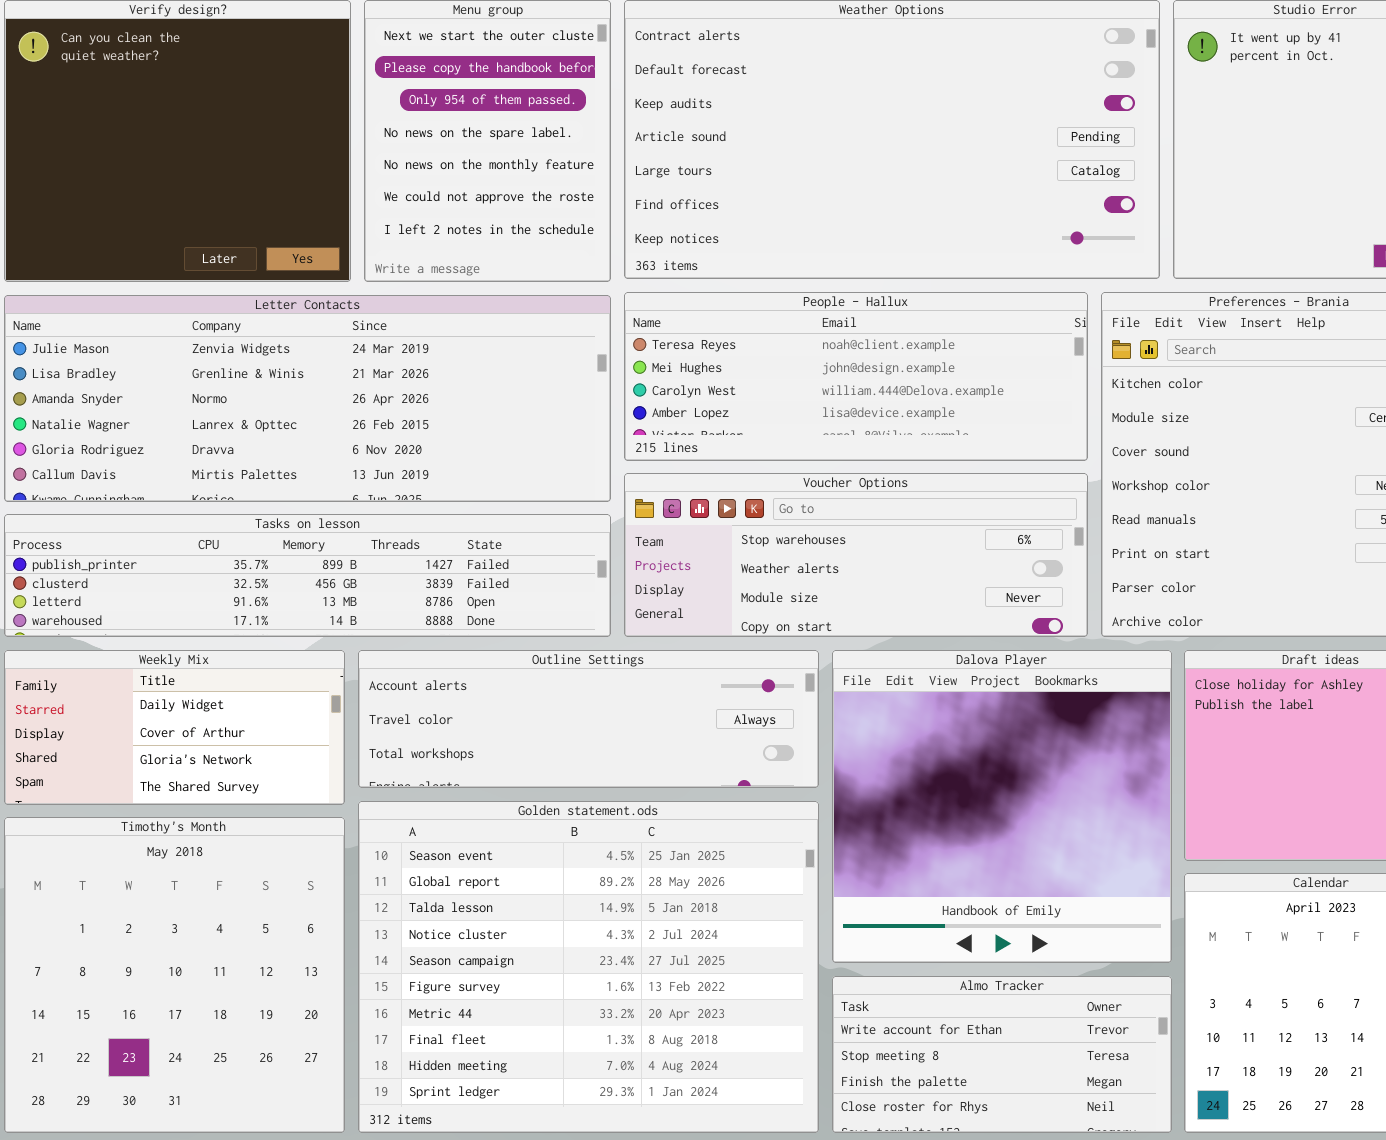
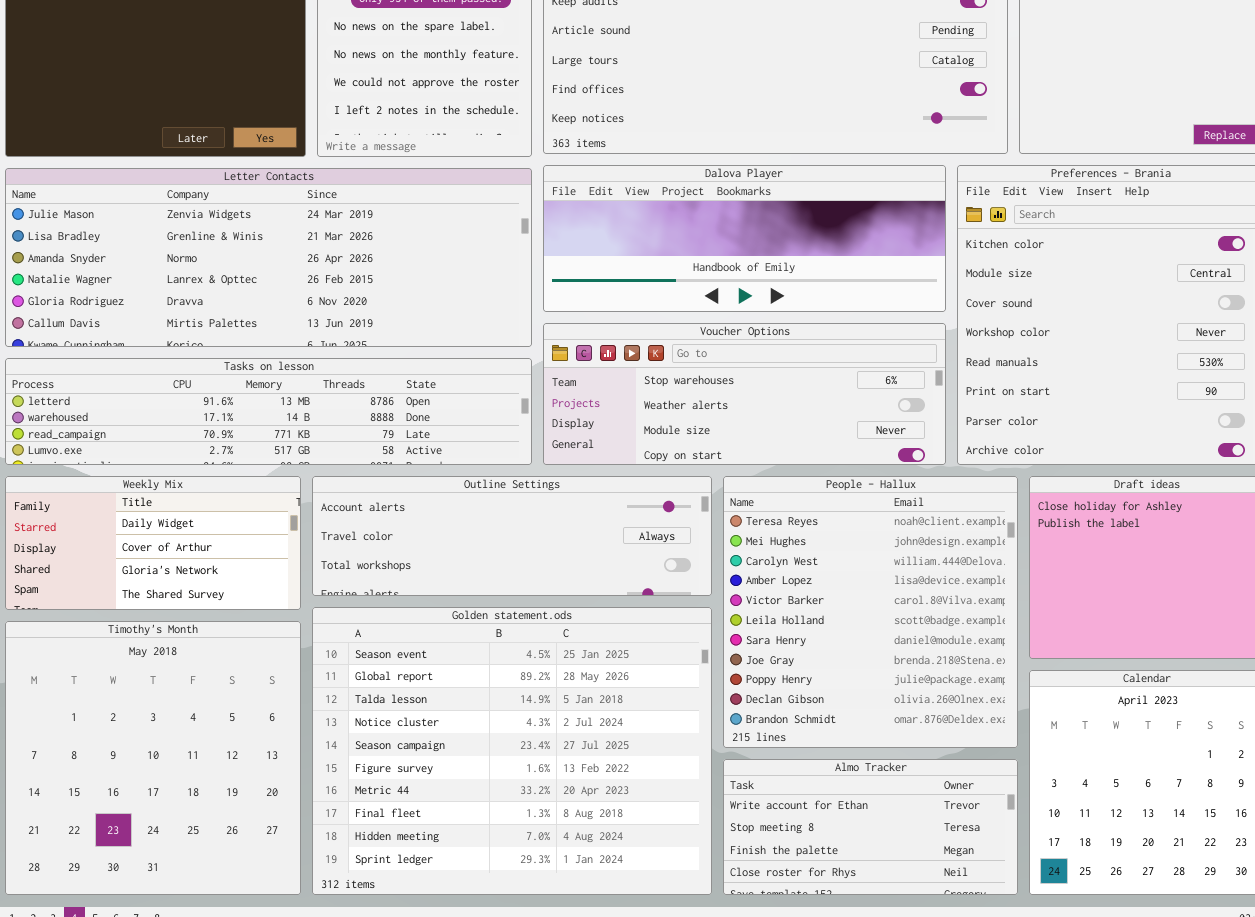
People - Hallux: [624,292,1088,461] -> [723,476,1018,748], moved, resized
Tasks on lesson: [4,514,611,637] -> [5,358,532,465], scrolled down 2 rows
Dalova Player: [832,650,1172,963] -> [543,165,946,312], moved, resized

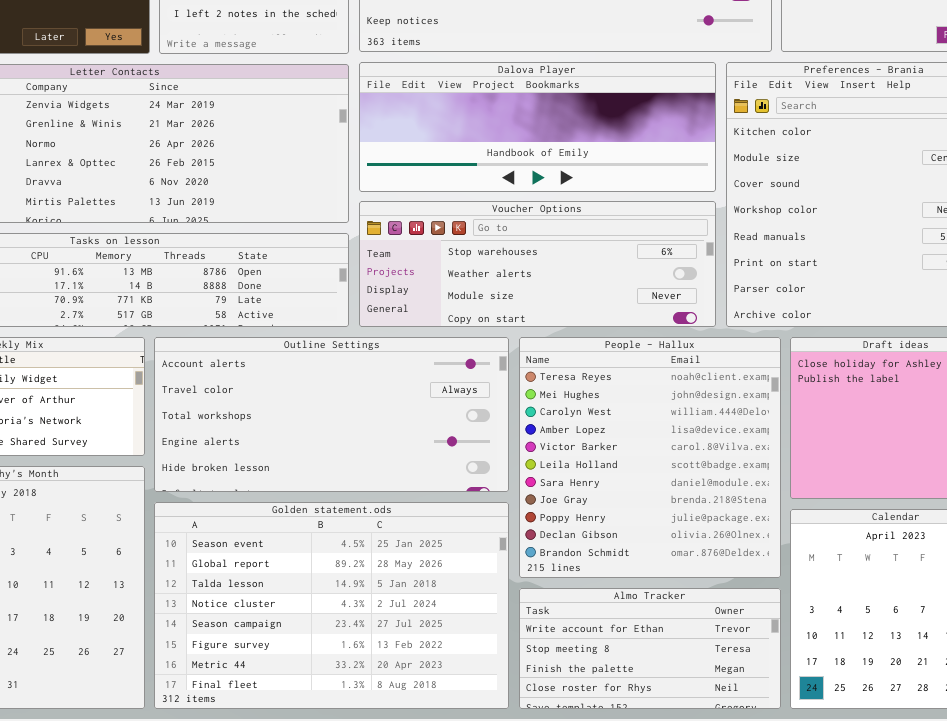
Outline Settings: [312,476,712,596] -> [154,337,509,492], resized
Golden statement.ods: [312,607,712,895] -> [154,502,509,709], resized

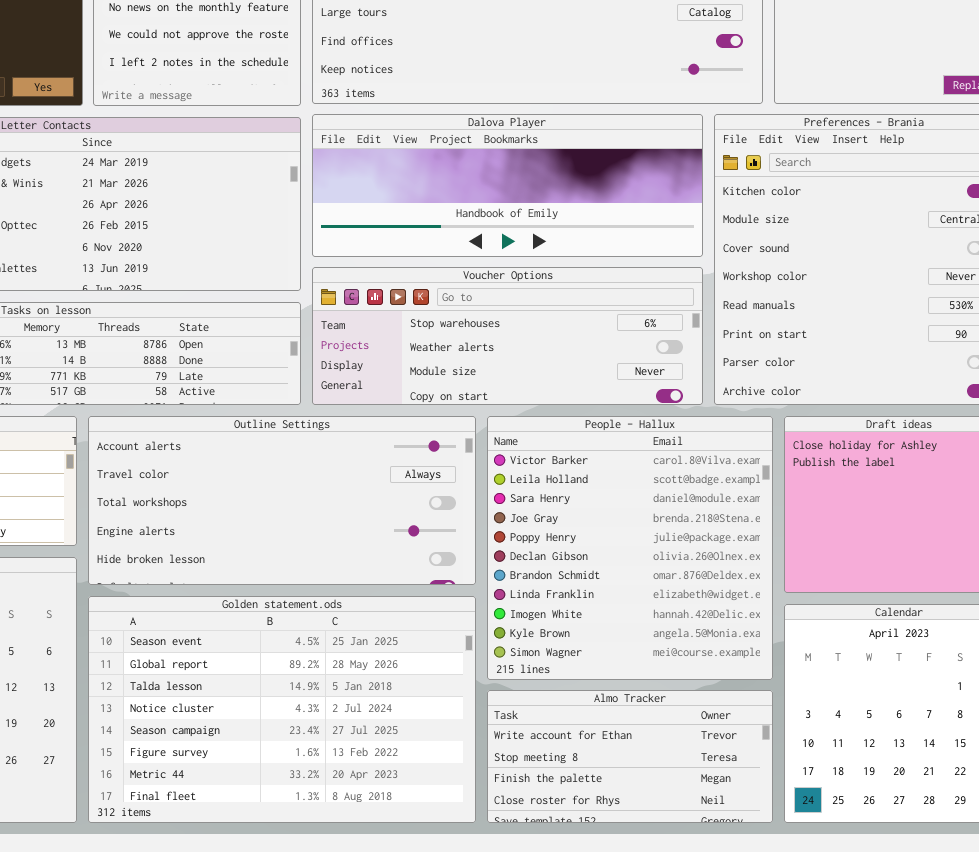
People - Hallux: [519,337,781,578] -> [487,416,773,680], scrolled down 4 rows

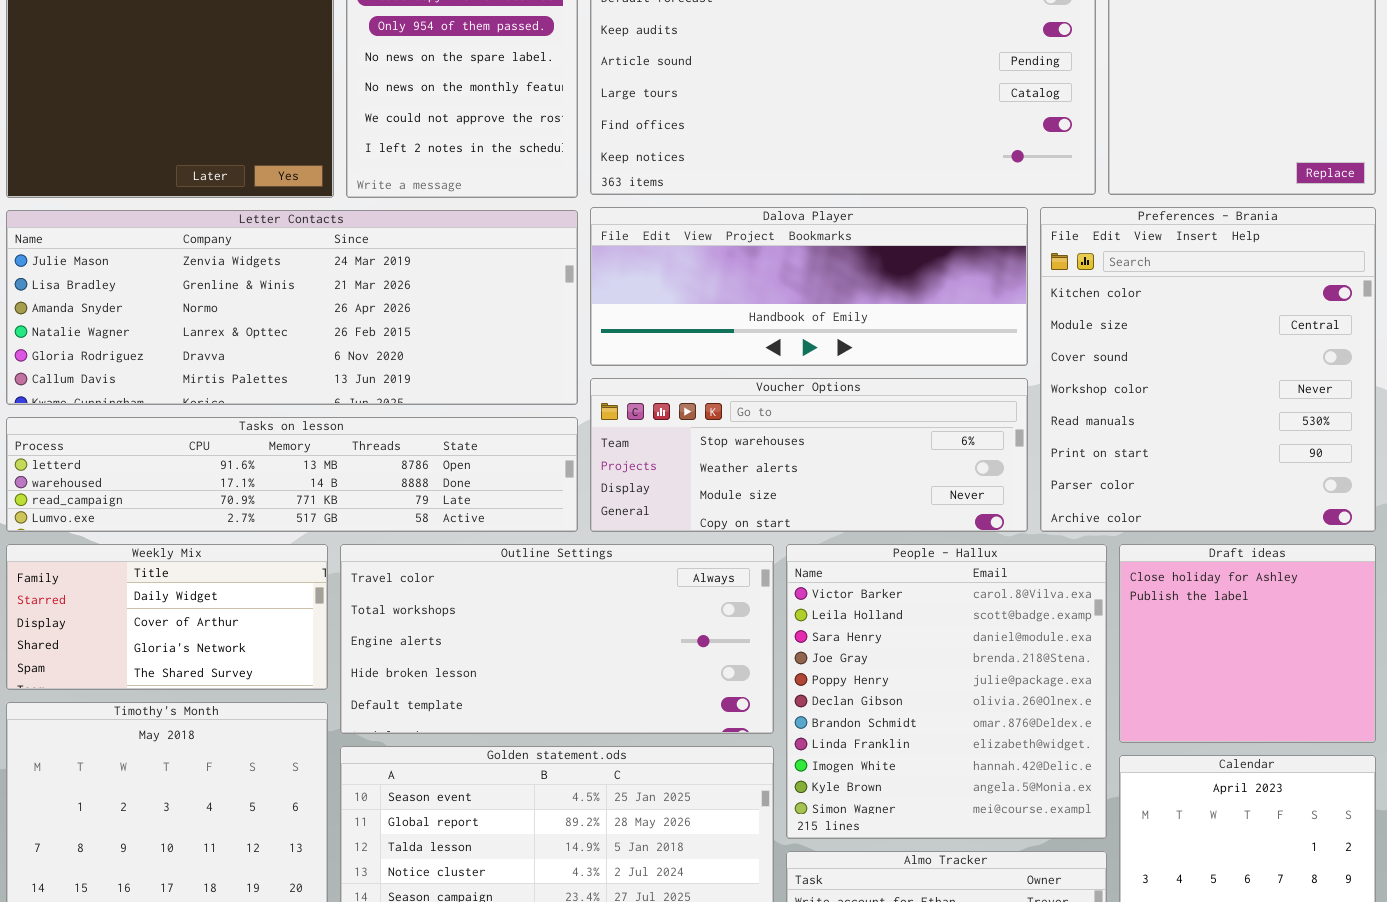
Outline Settings: [88,416,476,585] -> [340,544,774,734], scrolled down 1 row

